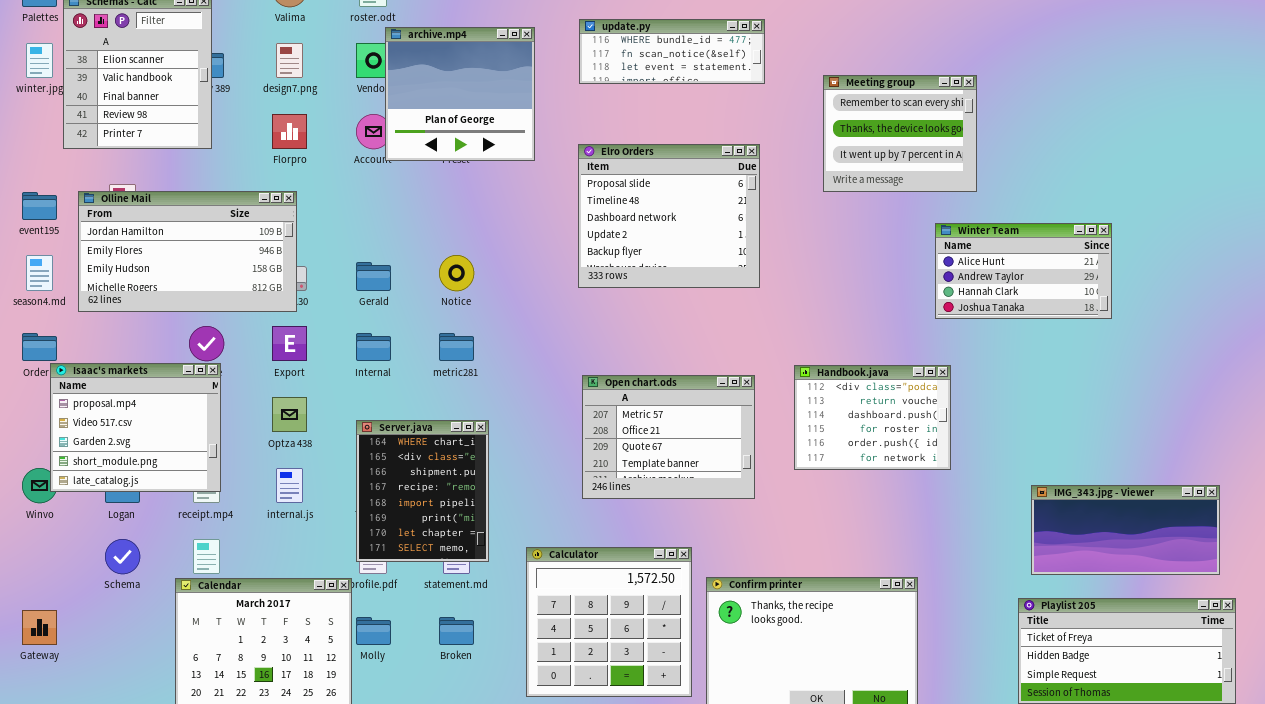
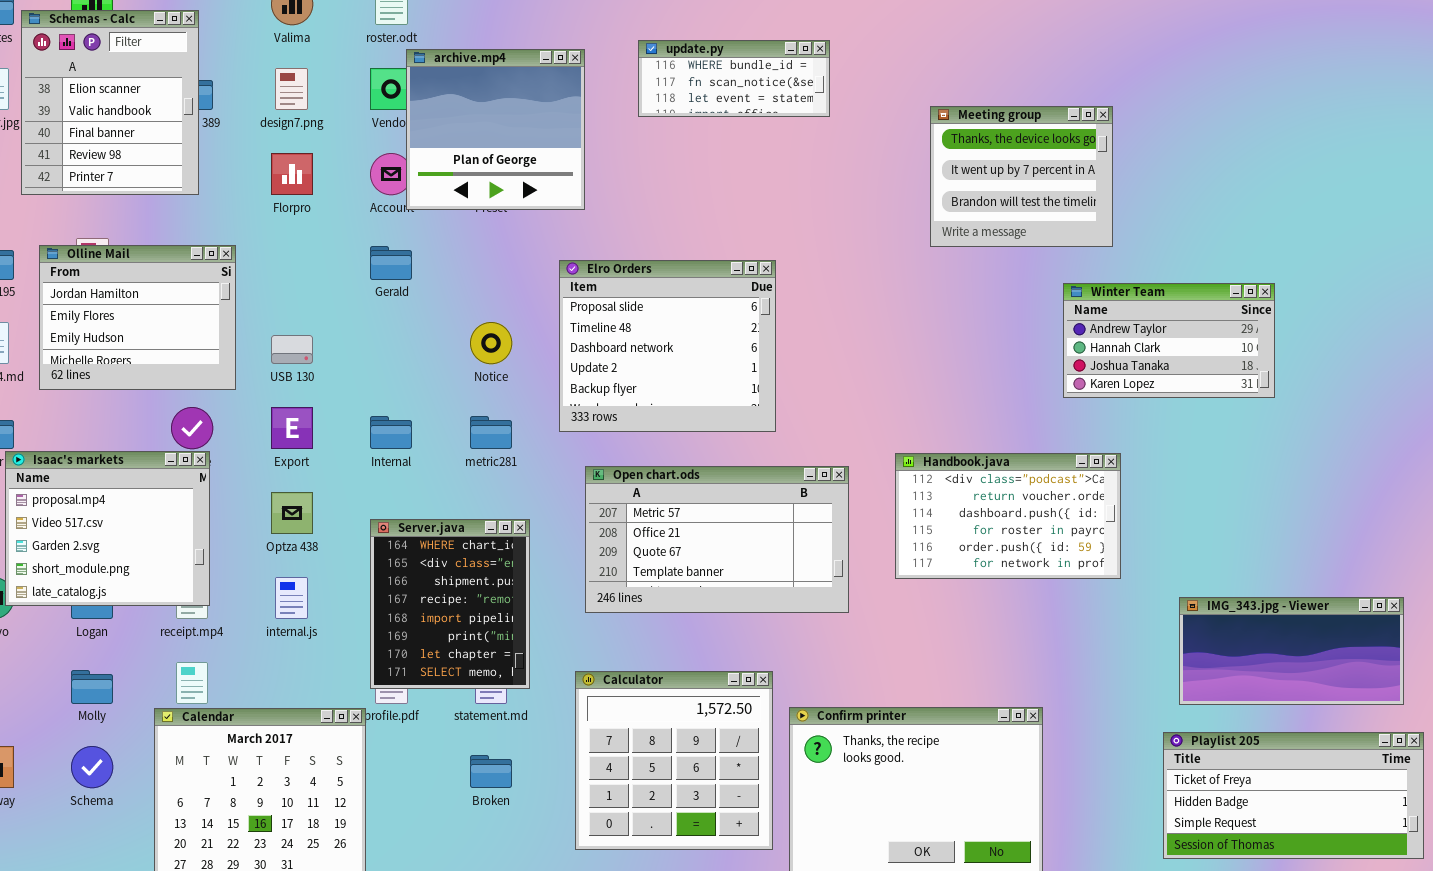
update.py: [579,19,765,84] -> [638,40,830,117], resized
Meeting group: [823,75,977,192] -> [930,106,1113,247], scrolled down 1 row
Elro Orders: [578,144,760,288] -> [559,260,776,432], moved
Olline Mail: [78,191,297,312] -> [39,245,236,390], resized
Winter Team: [935,223,1112,319] -> [1063,283,1275,398], scrolled down 1 row
Gerald: [356,262,391,291] -> [370,246,412,280], moved
Handbook.java: [794,365,951,470] -> [895,453,1121,579], resized
Open chart.ods: [582,375,755,499] -> [585,466,849,613], resized
Schema: [105,539,140,574] -> [71,746,113,788], moved
Molly: [356,617,391,645] -> [71,670,113,704], moved

